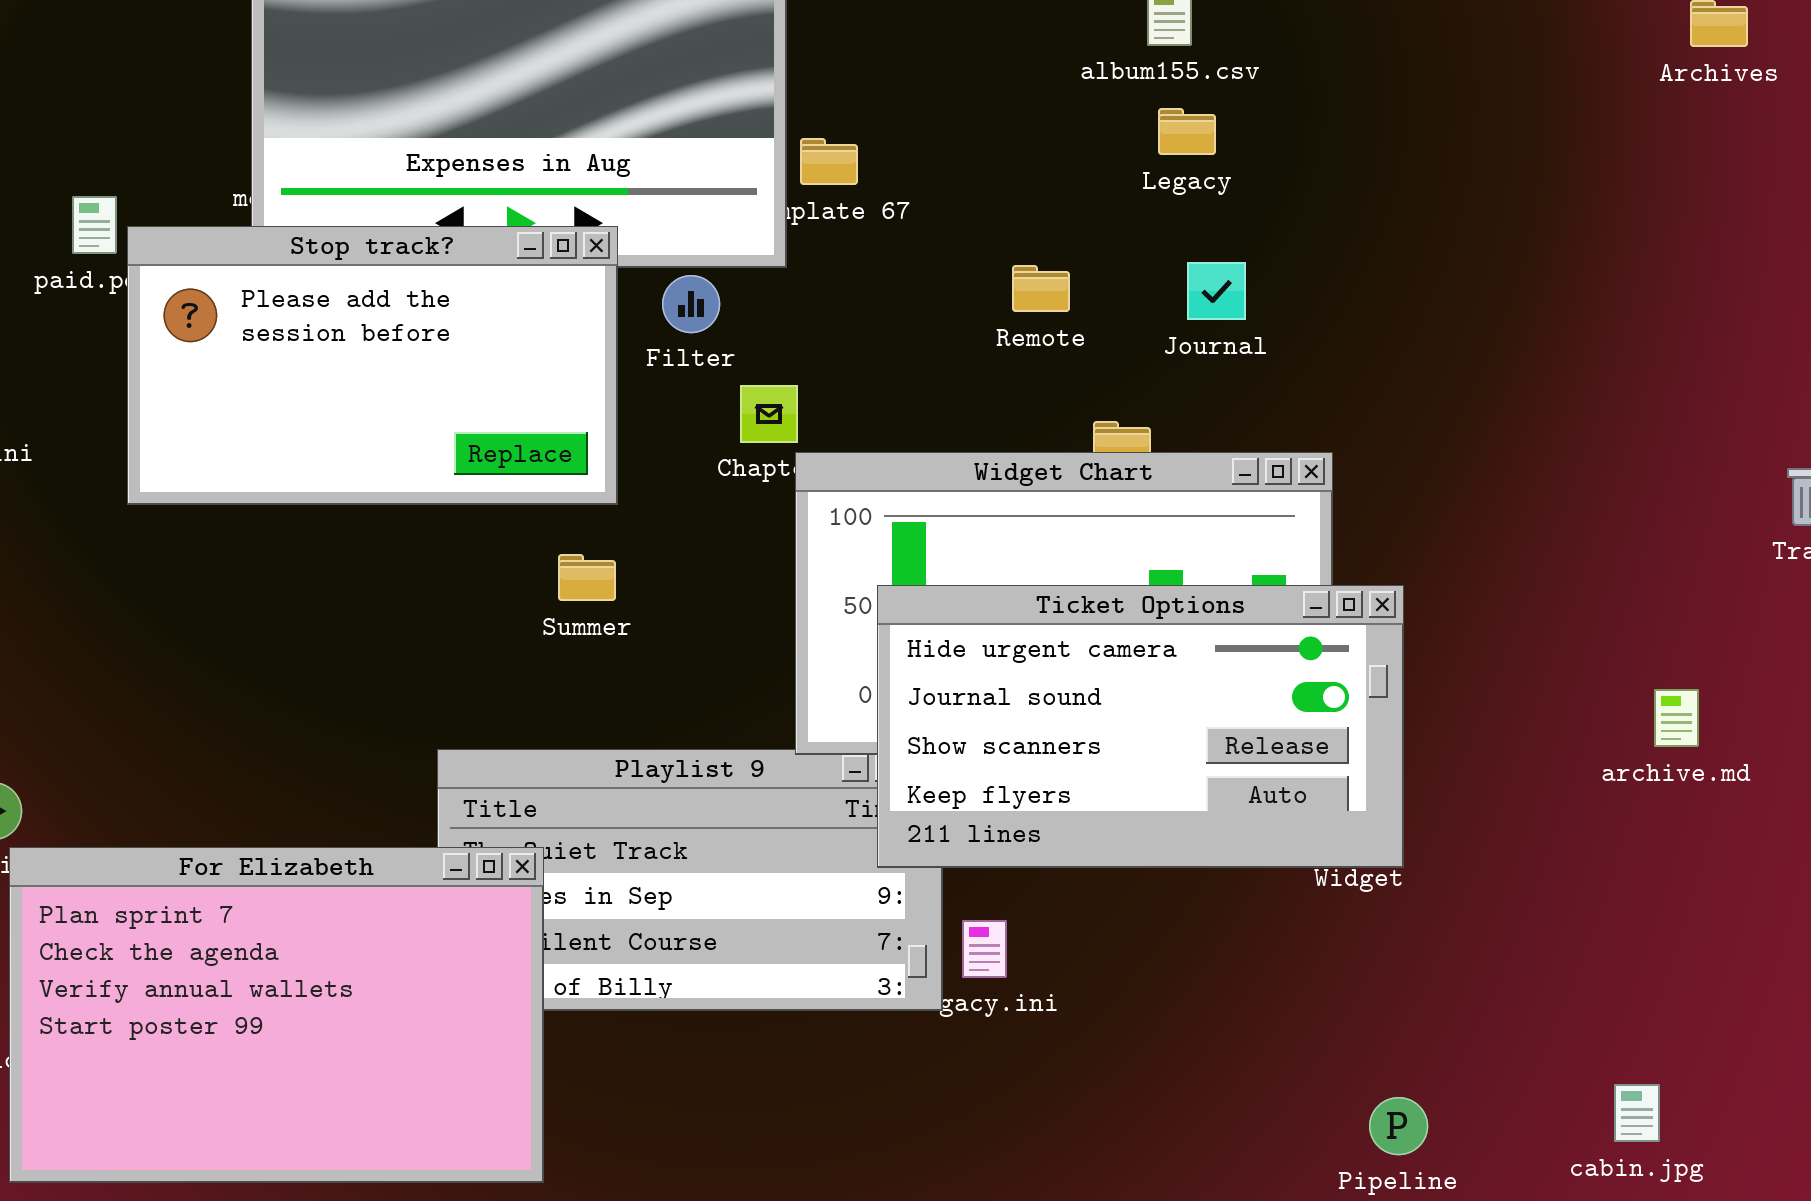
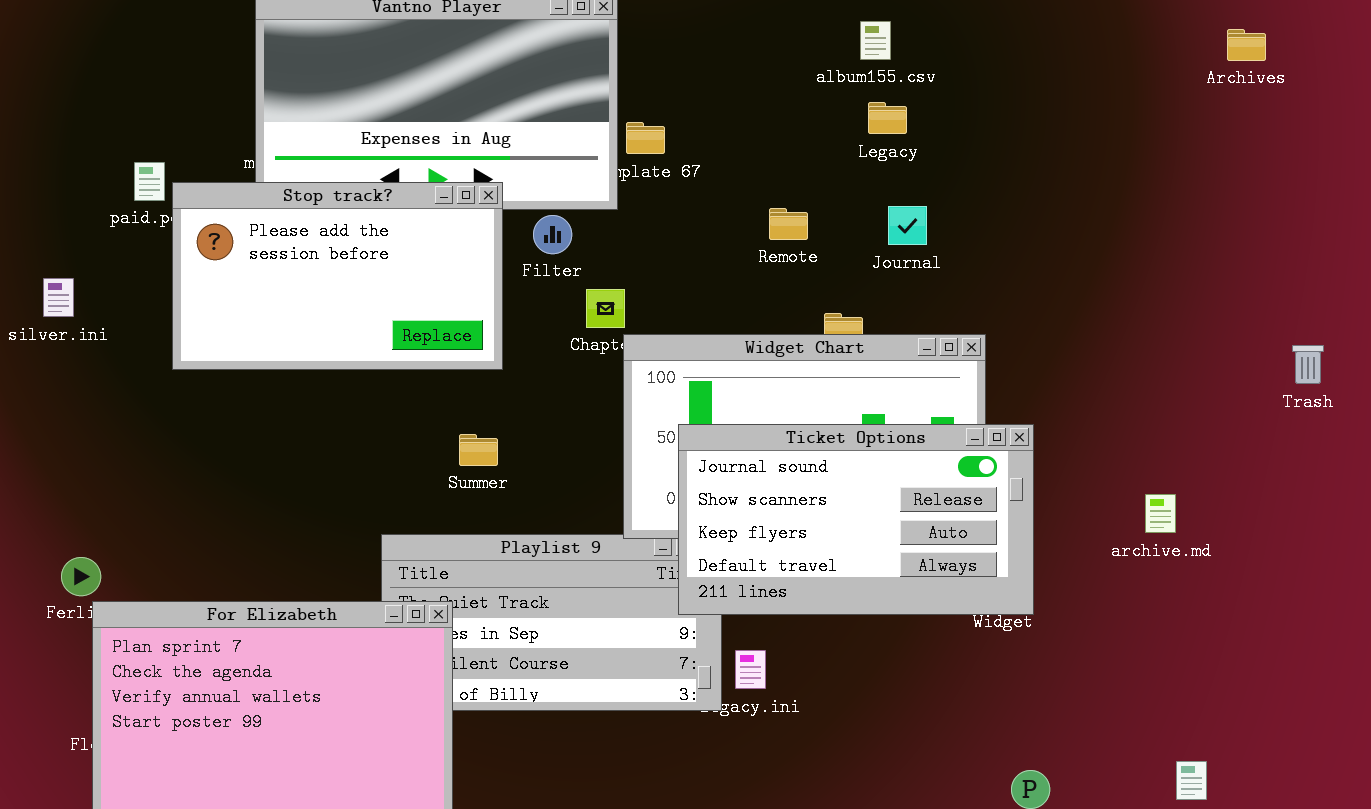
Summer: [558,554,616,601] -> [459,434,498,466], moved
Ticket Options: [877,585,1404,868] -> [678,424,1034,615], scrolled down 1 row
archive.md: [1654,689,1699,747] -> [1145,494,1176,533], moved

